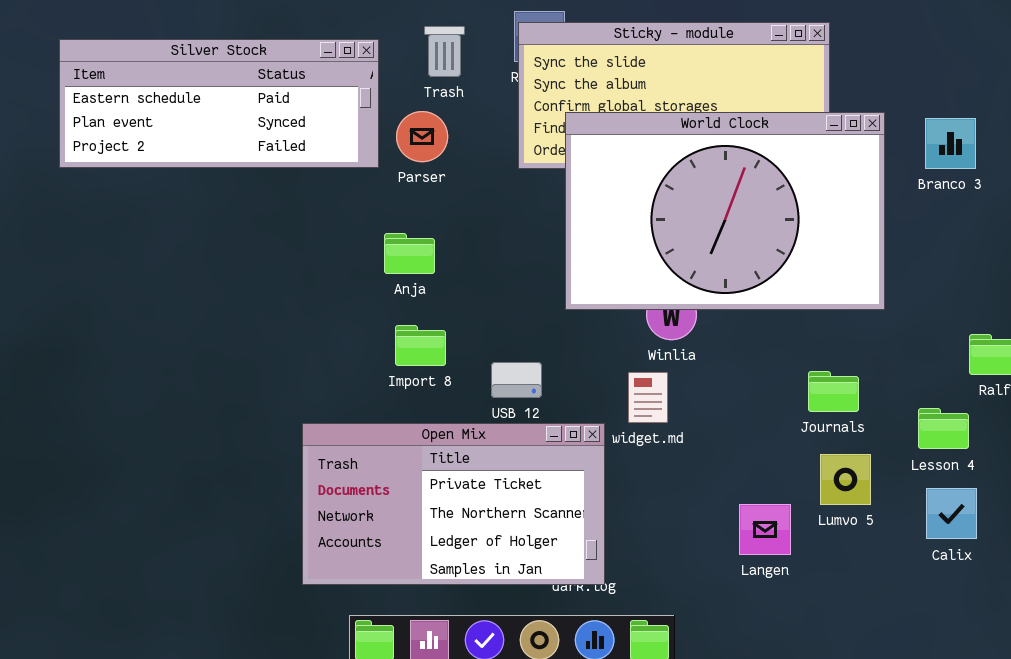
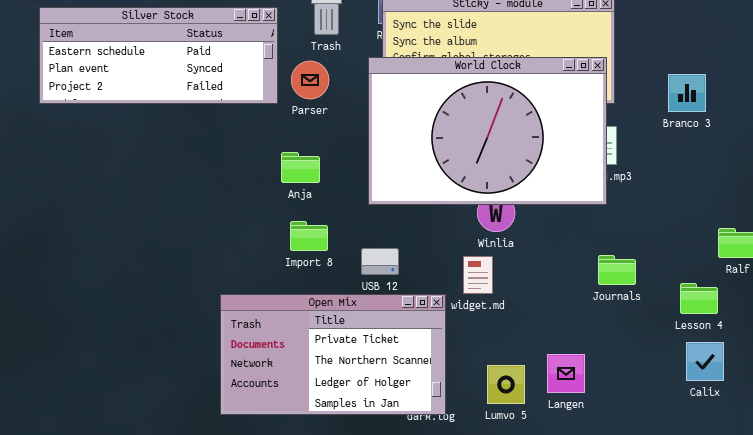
World Clock: [565,112,885,310] -> [368,57,607,205], moved
Branco 3: [925,118,976,169] -> [668,74,706,112], moved
Lumvo 5: [820,454,871,505] -> [487,365,525,404], moved

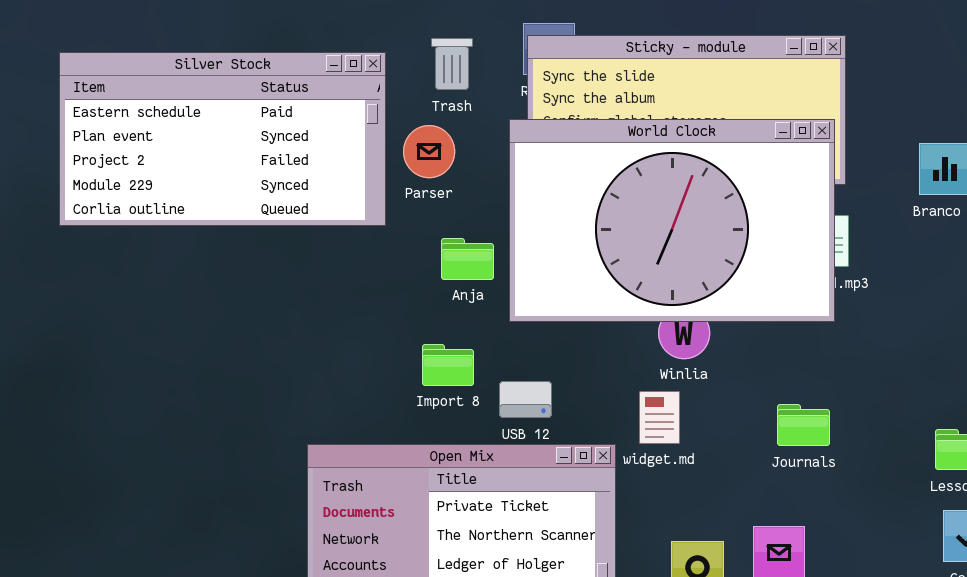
Silver Stock: [39,7,278,104] -> [59,52,386,226], resized
Anja: [281,152,320,183] -> [441,238,494,280], moved
Import 8: [290,221,328,251] -> [422,344,474,386], moved
Journals: [598,255,636,285] -> [777,404,830,446], moved

